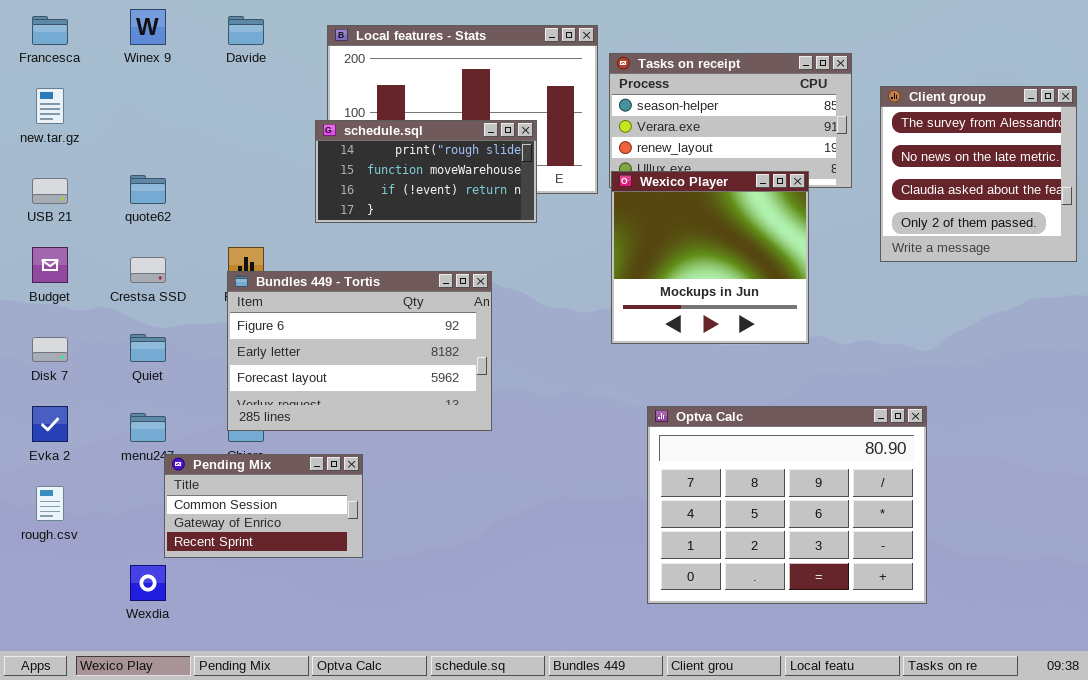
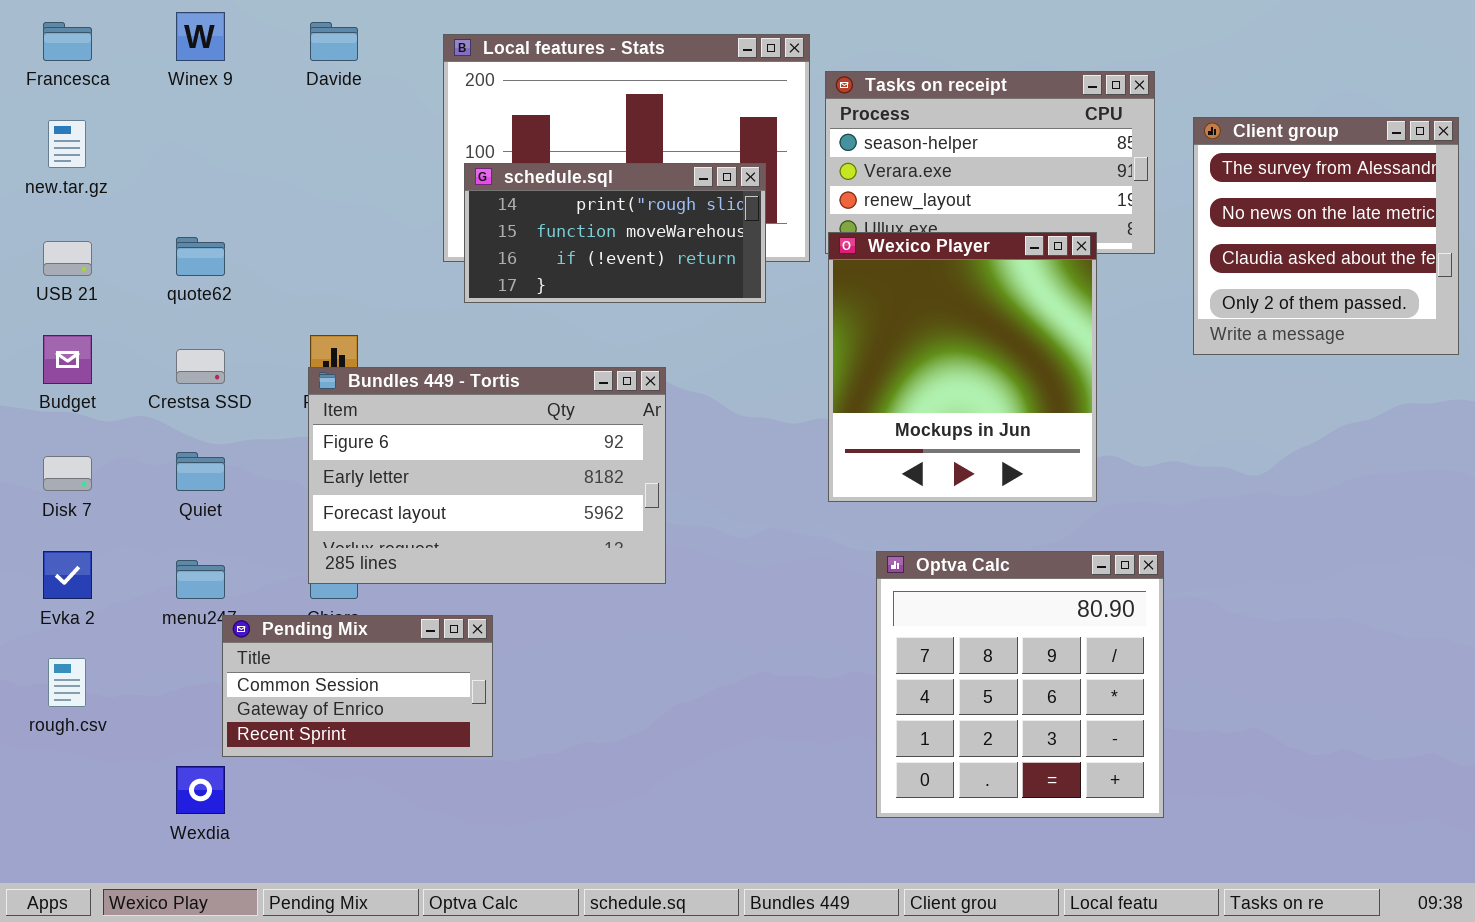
schedule.sql: [315,120,537,223] -> [464,163,766,303], moved
Wexico Player: [611,171,809,344] -> [828,232,1097,502], resized
Optva Calc: [647,406,927,604] -> [876,551,1164,818], resized

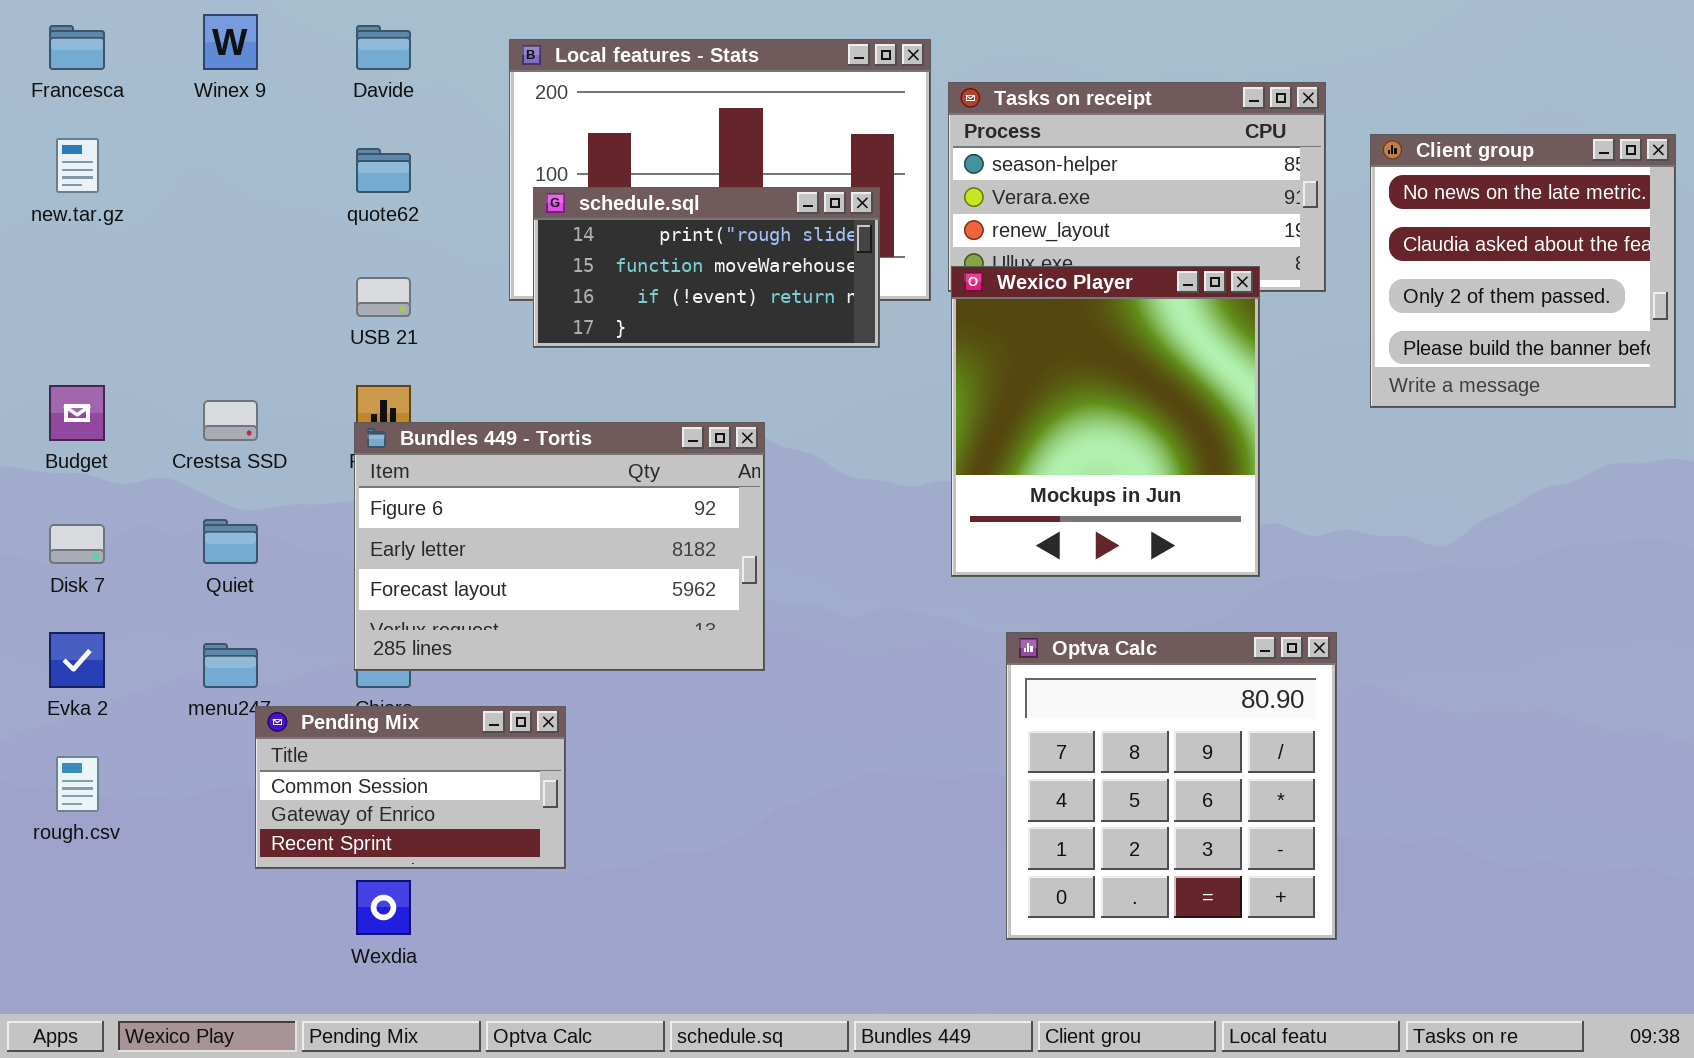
Client group: [1193,117,1459,355] -> [1370,134,1676,408], scrolled down 1 row
quote62: [176,237,225,276] -> [356,148,411,193], moved
USB 21: [43,241,92,276] -> [356,277,411,317], moved
Wexdia: [176,766,225,814] -> [356,880,411,935], moved

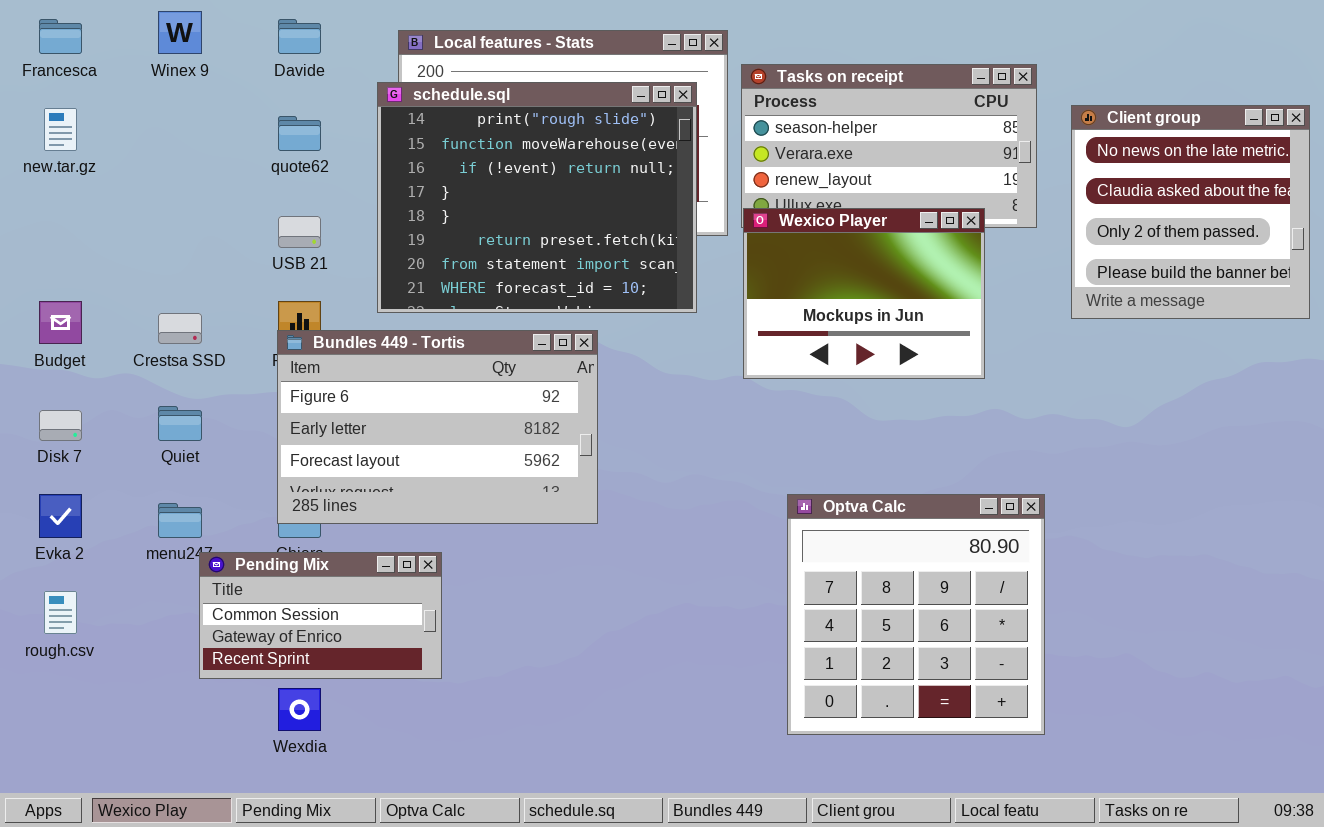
schedule.sql: [533,187,880,348] -> [377,82,697,313], moved, resized
Wexico Player: [951,266,1260,577] -> [743,208,985,379], resized

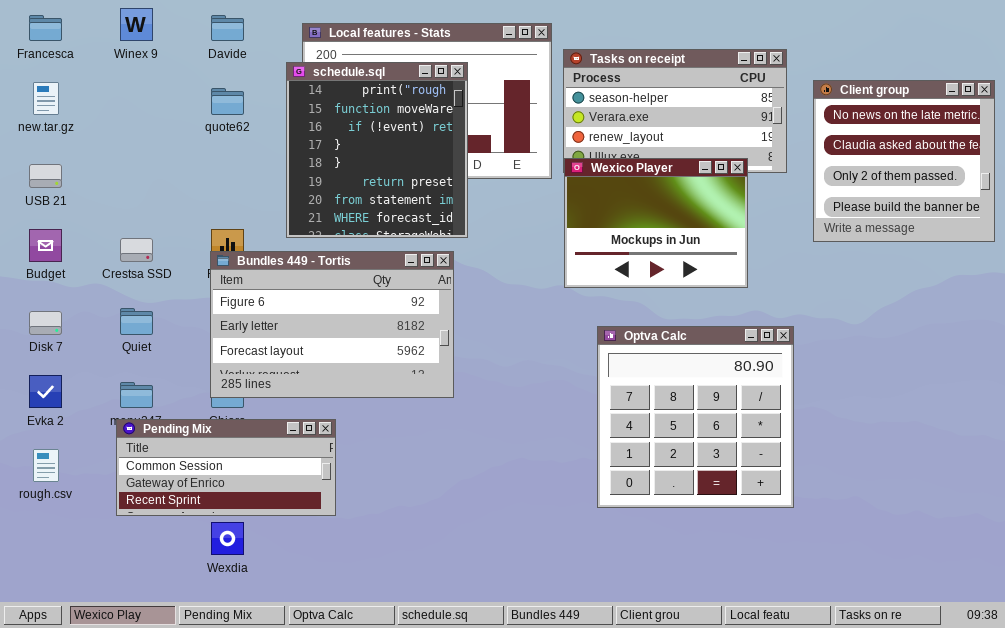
schedule.sql: [377,82,697,313] -> [286,62,468,238], resized
USB 21: [278,216,321,248] -> [29,164,62,188], moved
Optva Calc: [787,494,1045,735] -> [597,326,794,508], moved
Pending Mix: [199,552,442,679] -> [116,419,336,516], resized

